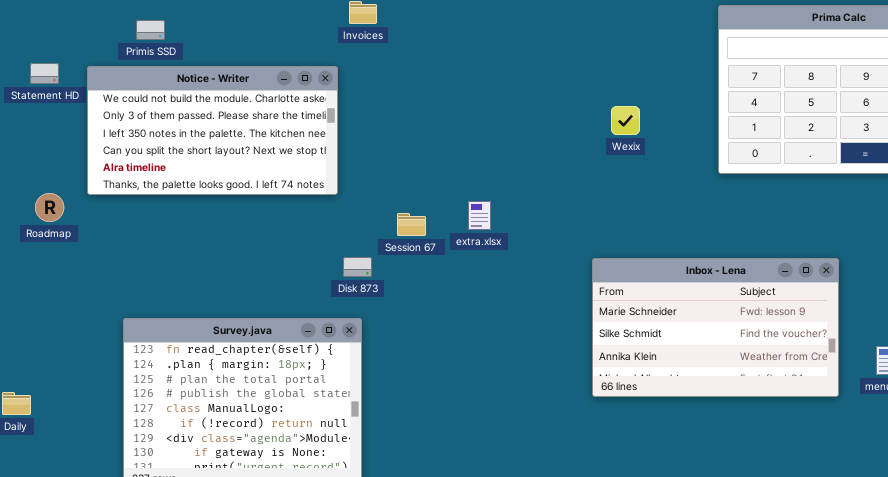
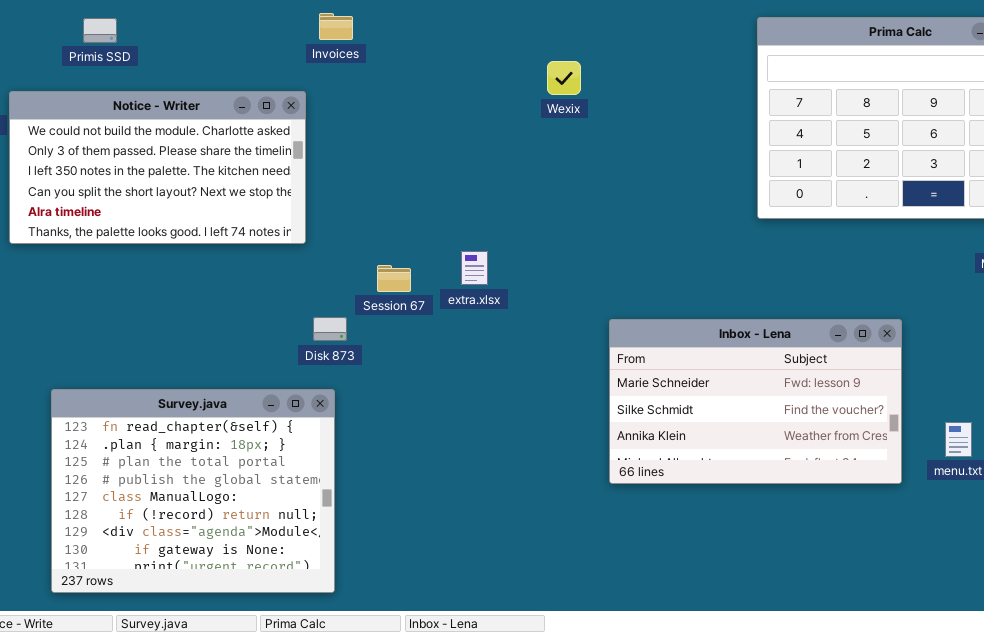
Primis SSD: [136,20,165,40] -> [83,18,117,43], moved
Wexix: [611,106,640,135] -> [547,61,581,95], moved

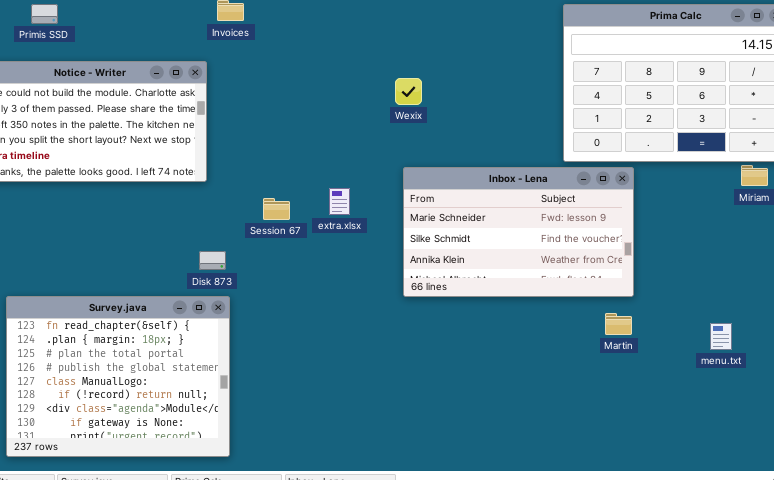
Wexix: [547,61,581,95] -> [395,78,422,105], moved
Disk 873: [313,317,347,341] -> [199,251,226,270], moved
Inbox - Lena: [609,319,902,484] -> [403,167,634,297], moved

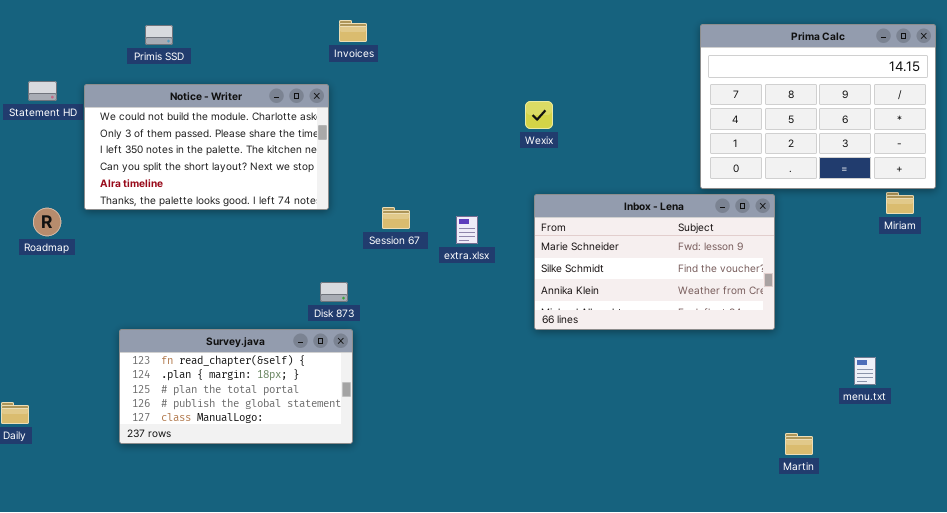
Session 67: [263,198,290,220] -> [382,207,410,229], moved
Survey.java: [6,296,230,457] -> [119,329,353,444], resized
Martin: [605,313,632,335] -> [785,433,813,455], moved

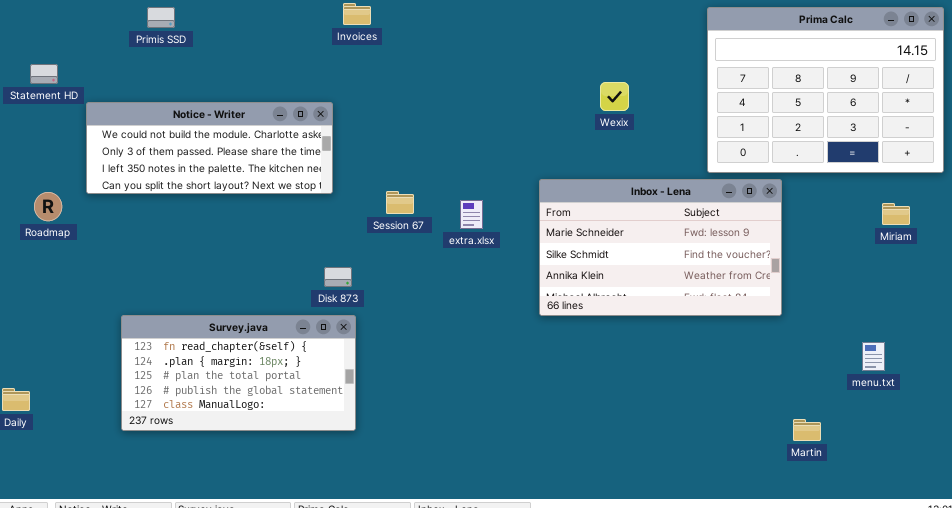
Notice - Writer: [84,84,329,210] -> [86,102,333,194], resized
Wexix: [525,101,553,129] -> [600,82,629,111], moved
Miriam: [886,192,914,214] -> [882,203,910,225], moved

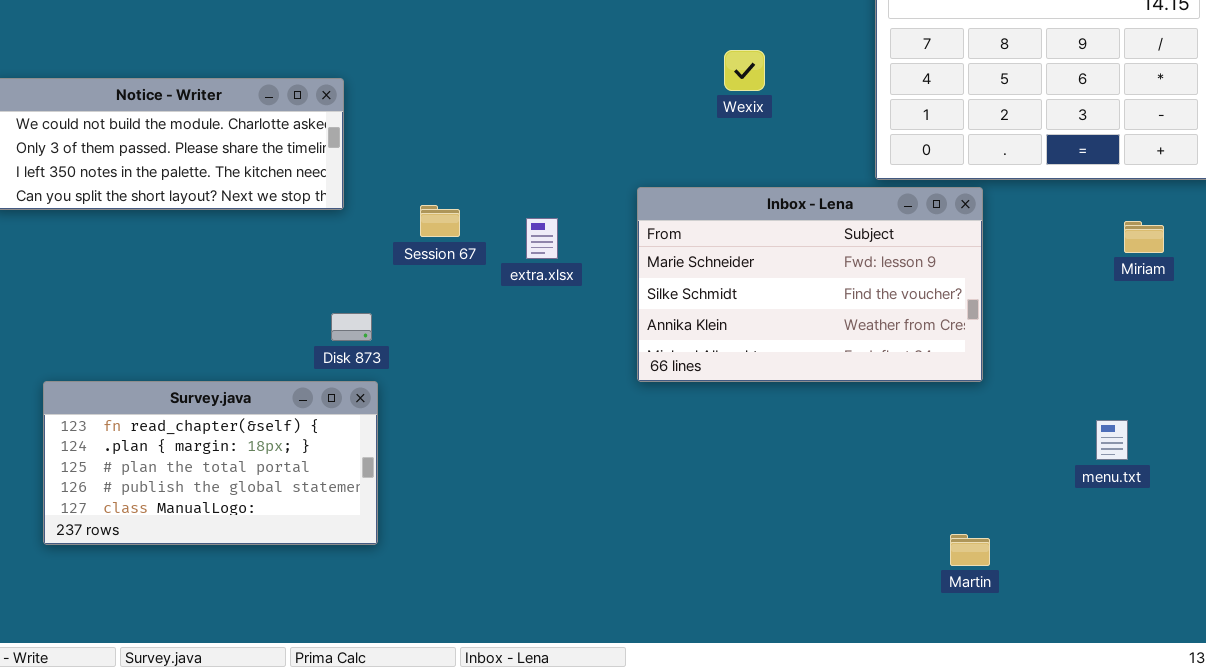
Martin: [793,419,821,441] -> [950,534,990,566], moved

